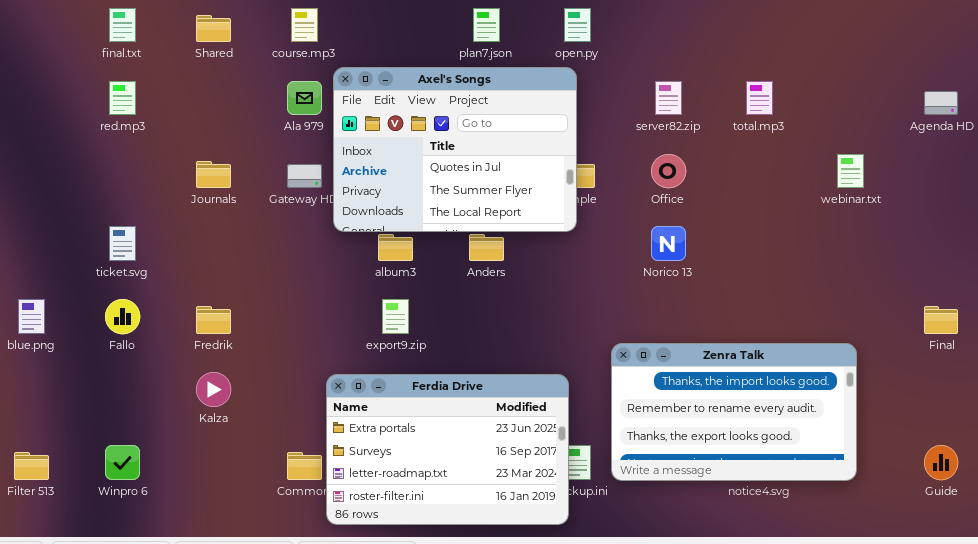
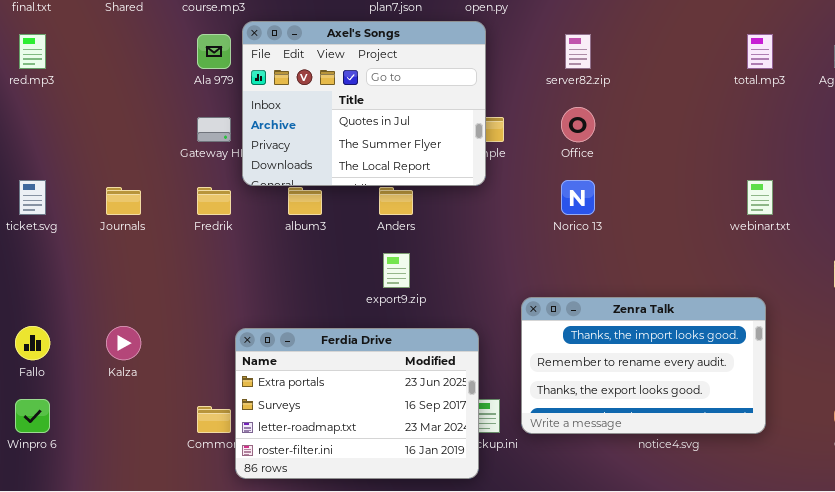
total.mp3: [746,81,773,115] -> [747,34,773,69], moved
webinar.txt: [837,154,864,188] -> [747,180,773,215], moved
Journals: [196,161,231,188] -> [106,187,141,215], moved
Fallo: [105,299,140,334] -> [15,326,50,360], moved
export9.zip: [382,299,409,334] -> [383,253,410,288], moved
Fredrik: [196,306,231,334] -> [197,187,231,215], moved

